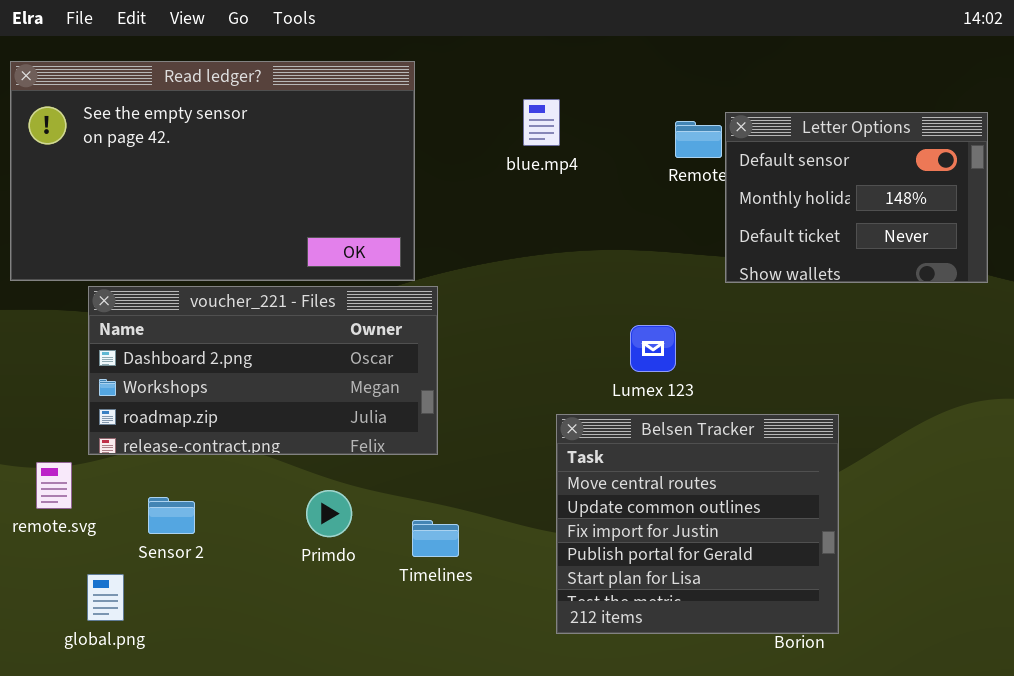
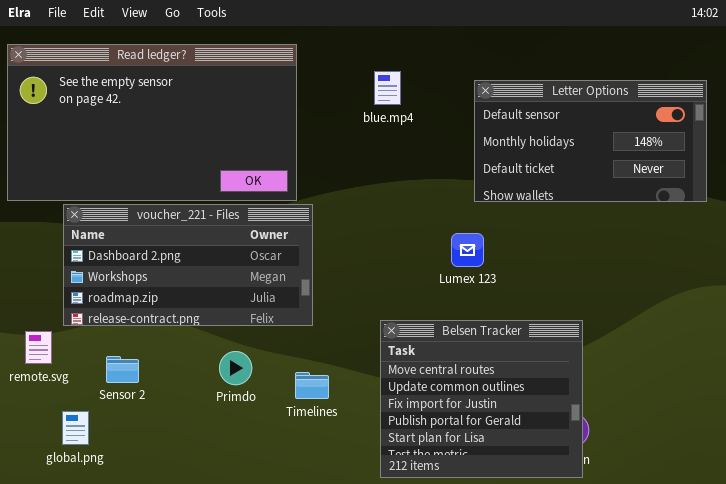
Letter Options: [725,112,988,283] -> [474,80,707,202], resized
Belsen Tracker: [556,414,839,634] -> [380,320,583,478], moved

